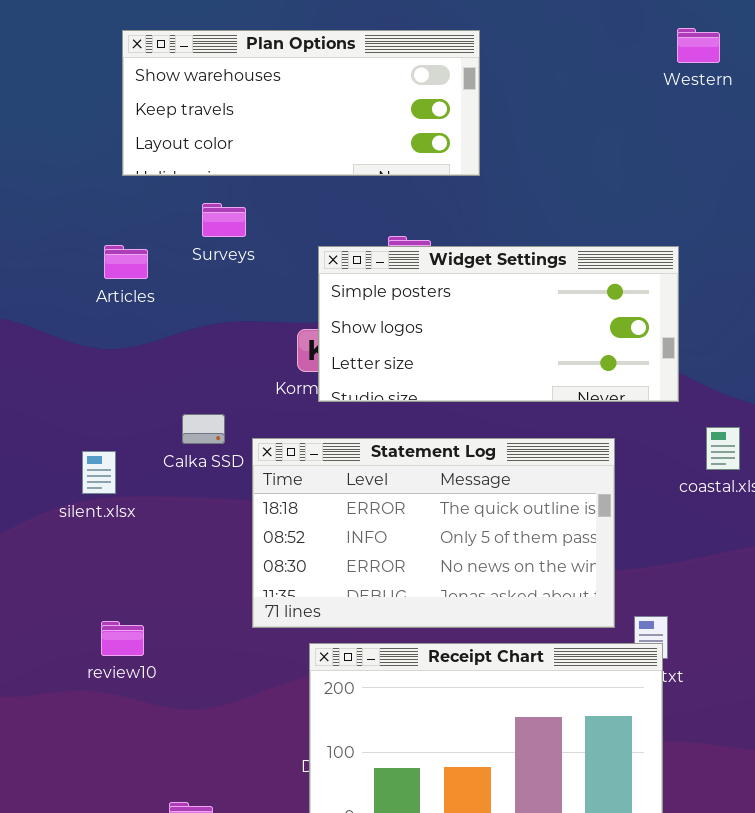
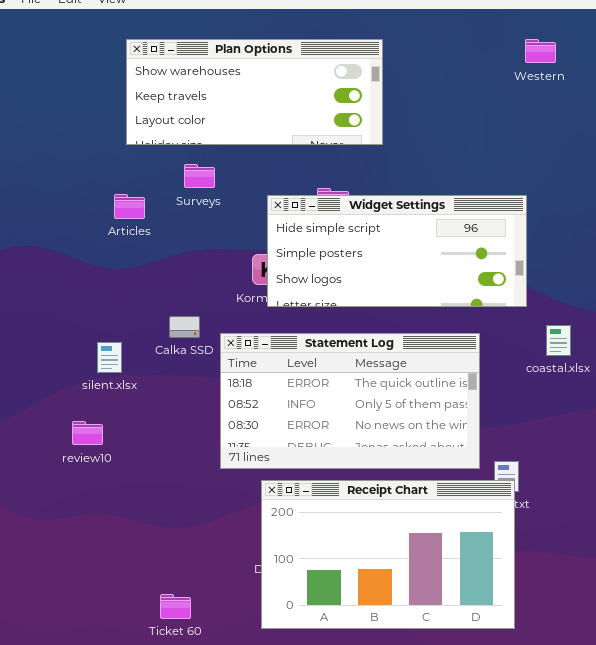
Widget Settings: [318,246,679,402] -> [267,195,527,307], scrolled up 1 row
review10: [101,621,144,656] -> [72,421,103,445], moved

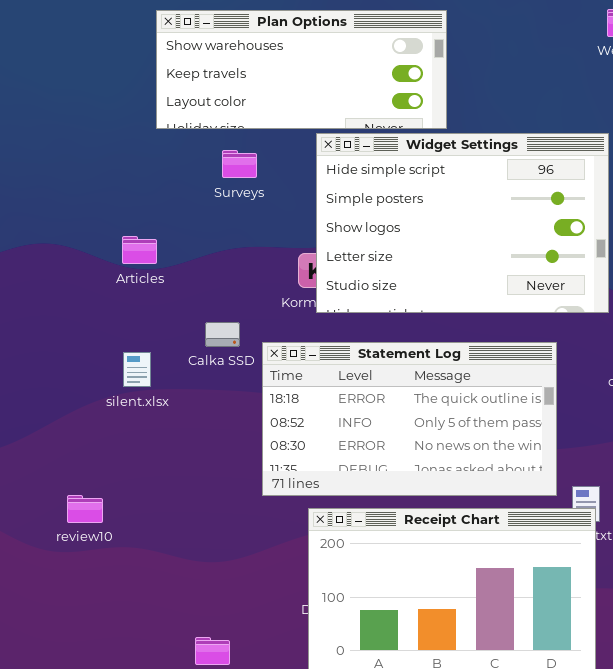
Articles: [114,194,145,219] -> [122,236,157,264], moved
Widget Settings: [267,195,527,307] -> [316,133,609,313], resized
review10: [72,421,103,445] -> [67,495,103,523], moved

